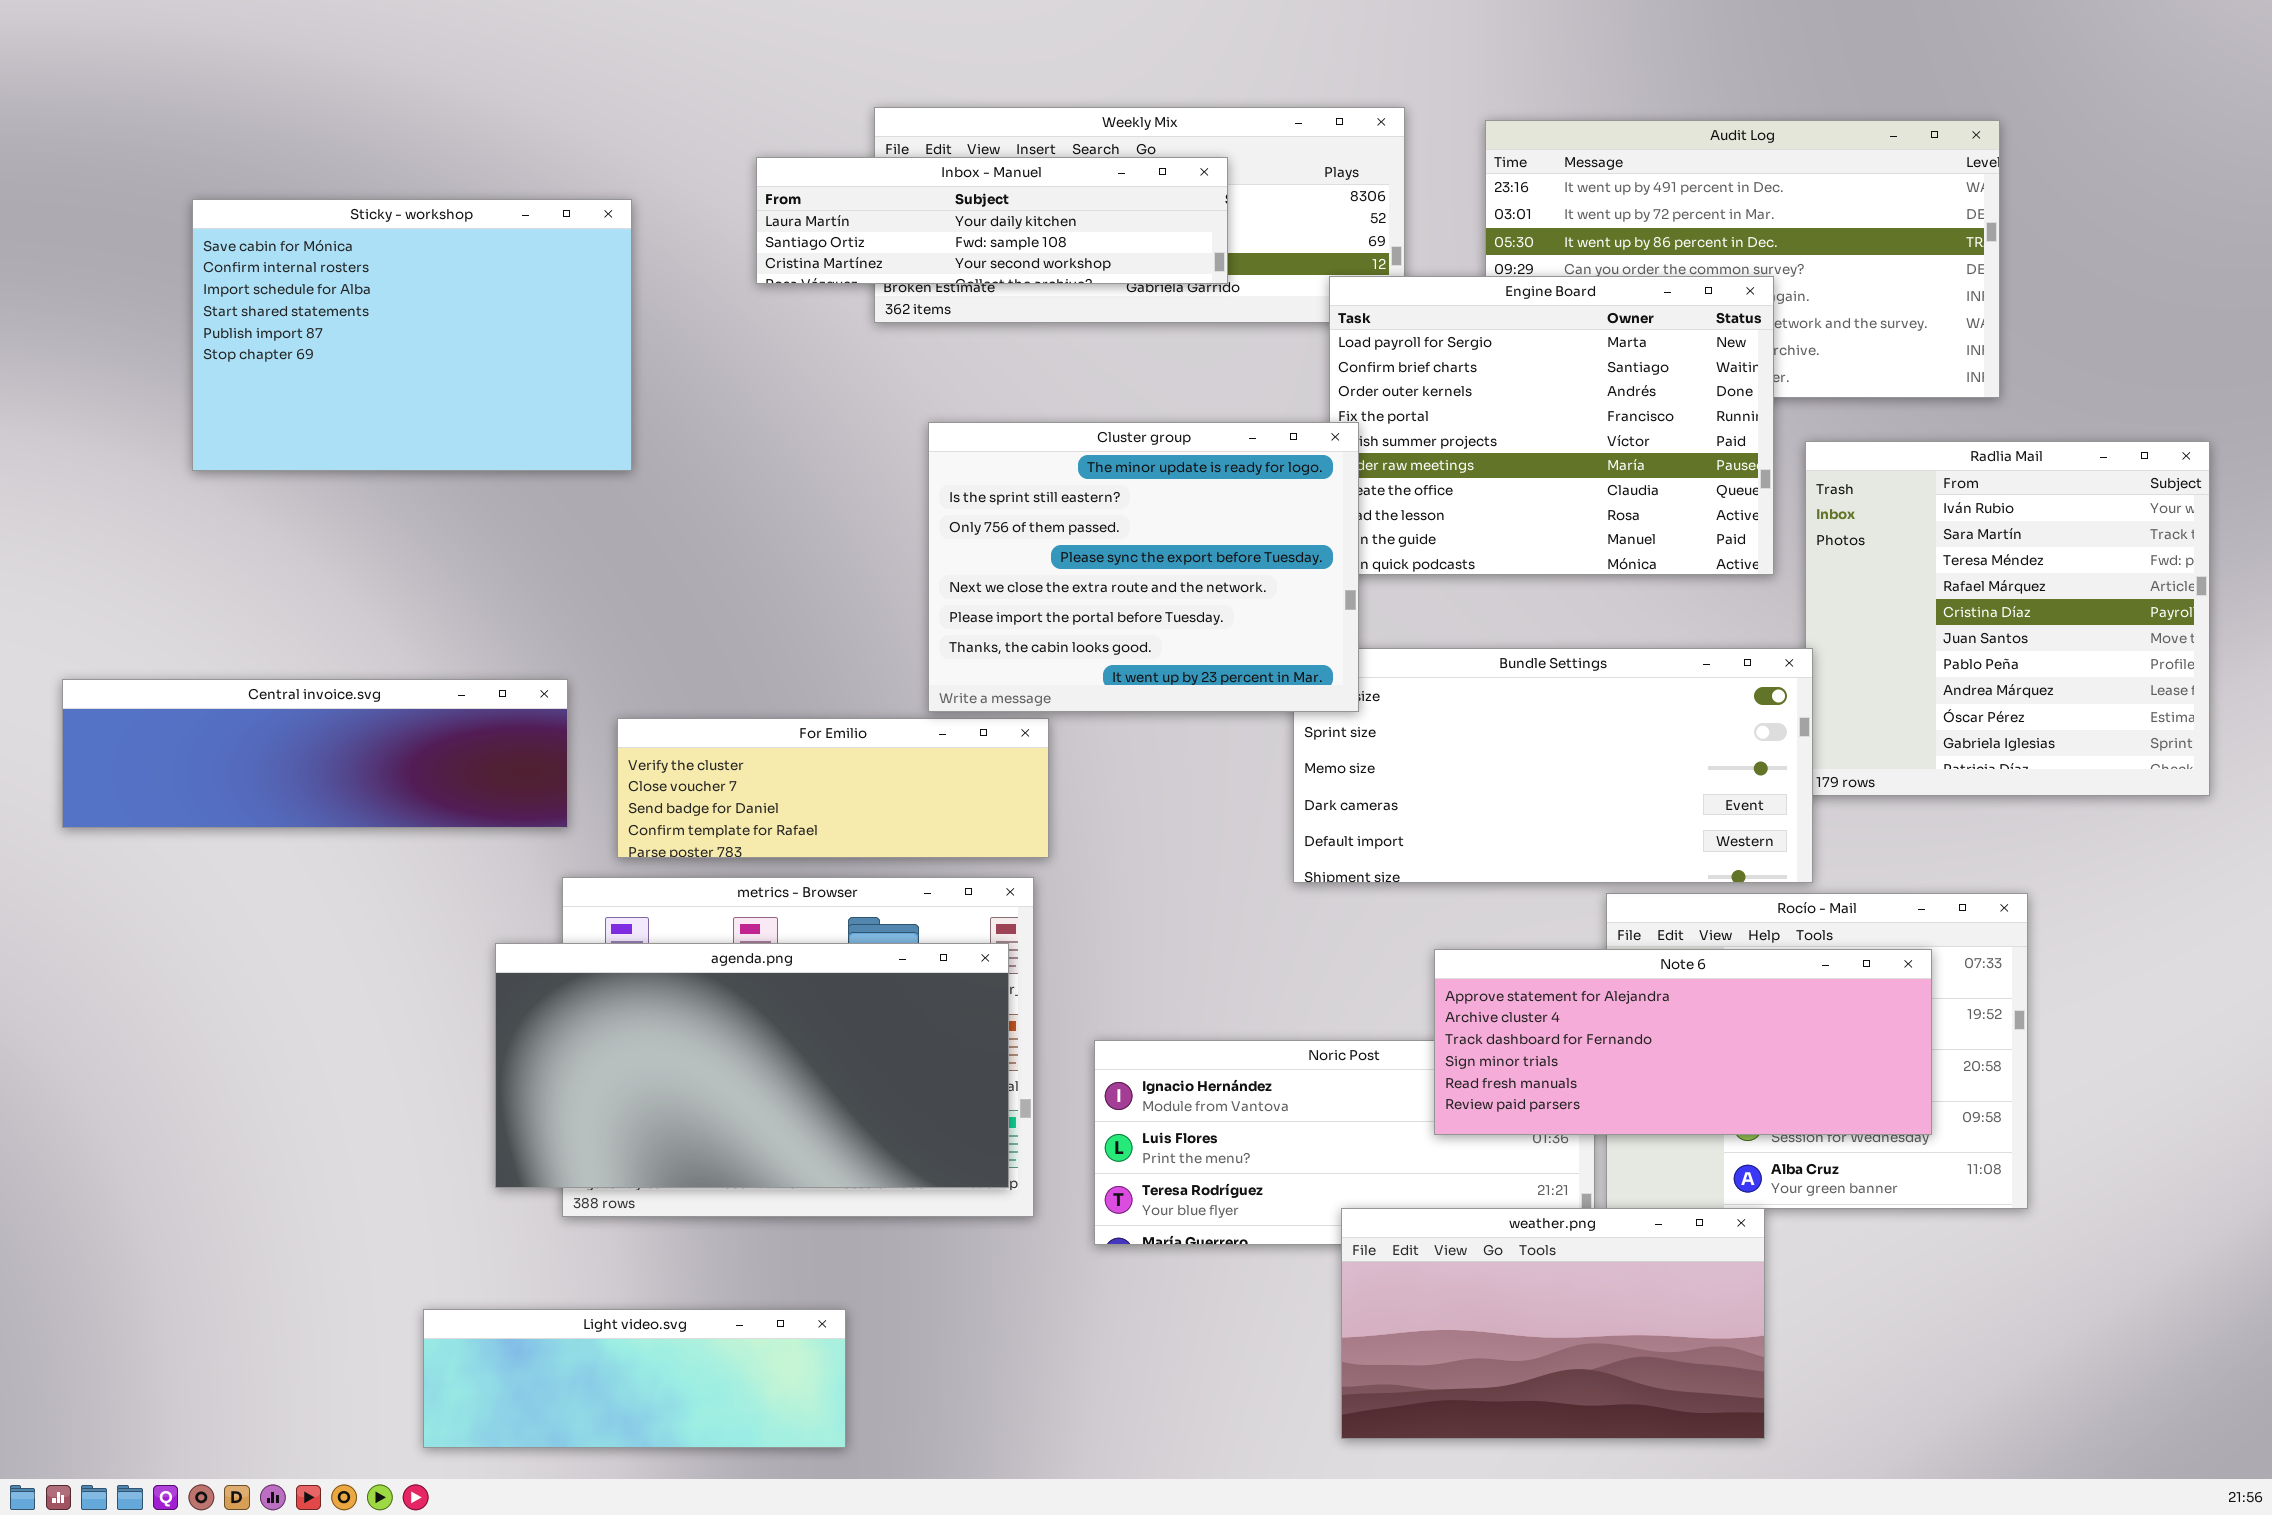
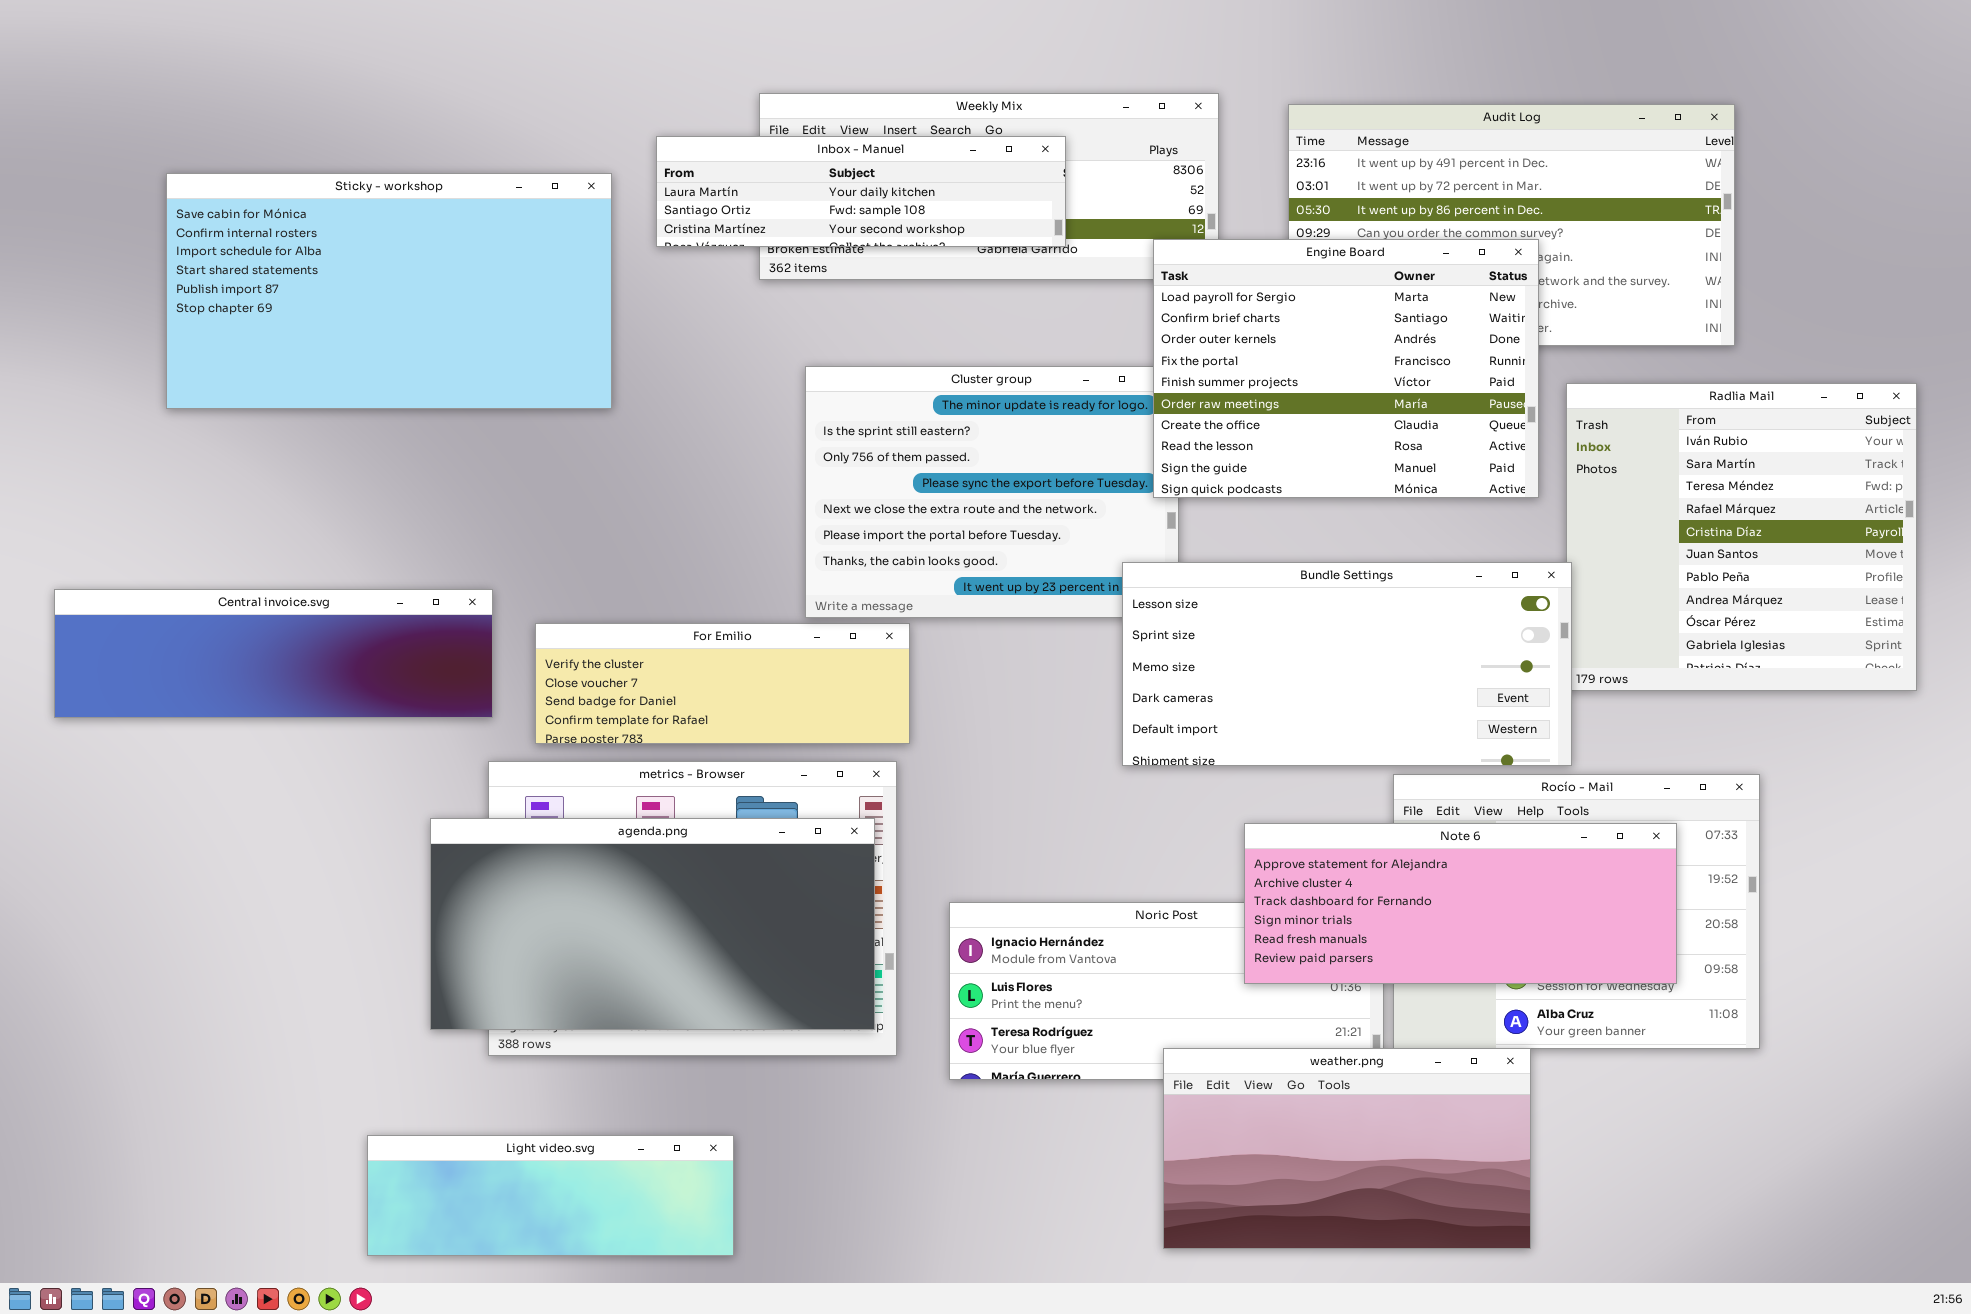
Sticky - workshop: [192,199,632,471] -> [166,173,612,409], resized
Engine Board: [1329,276,1774,575] -> [1153,239,1539,498], raised
Bundle Settings: [1293,648,1813,883] -> [1122,562,1572,766], raised

